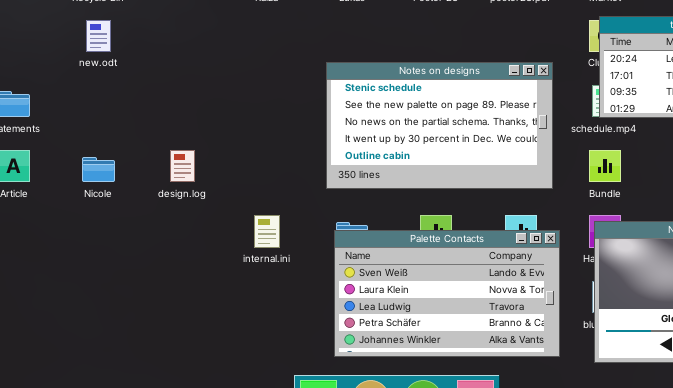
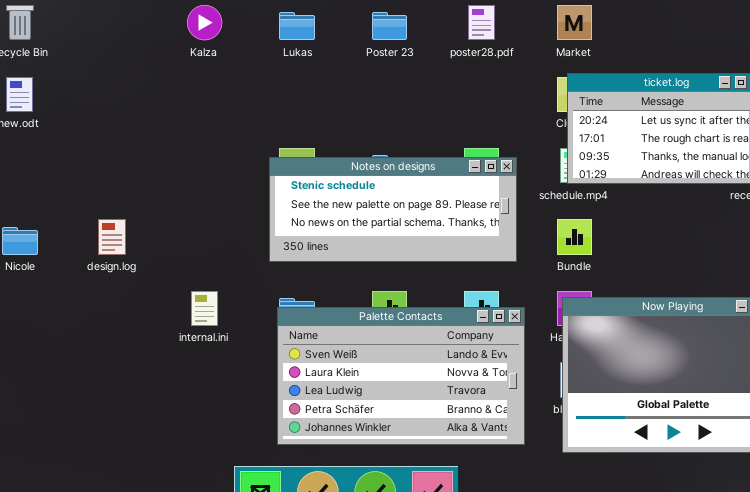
Notes on designs: [326,62,553,189] -> [269,157,517,262], resized

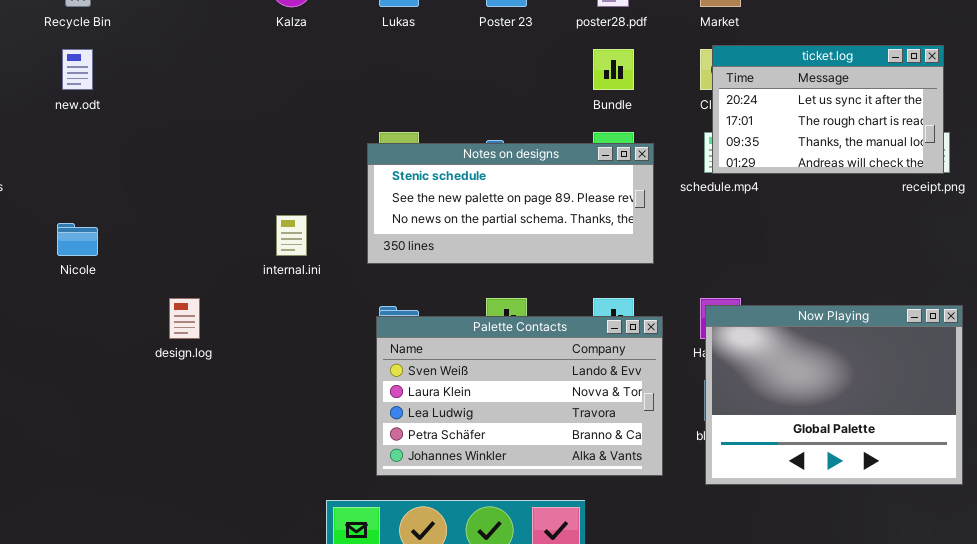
design.log: [98,219,126,255] -> [169,298,200,339], moved
Bundle: [557,219,592,255] -> [593,49,634,90], moved
internal.ini: [191,291,218,326] -> [276,215,307,256], moved

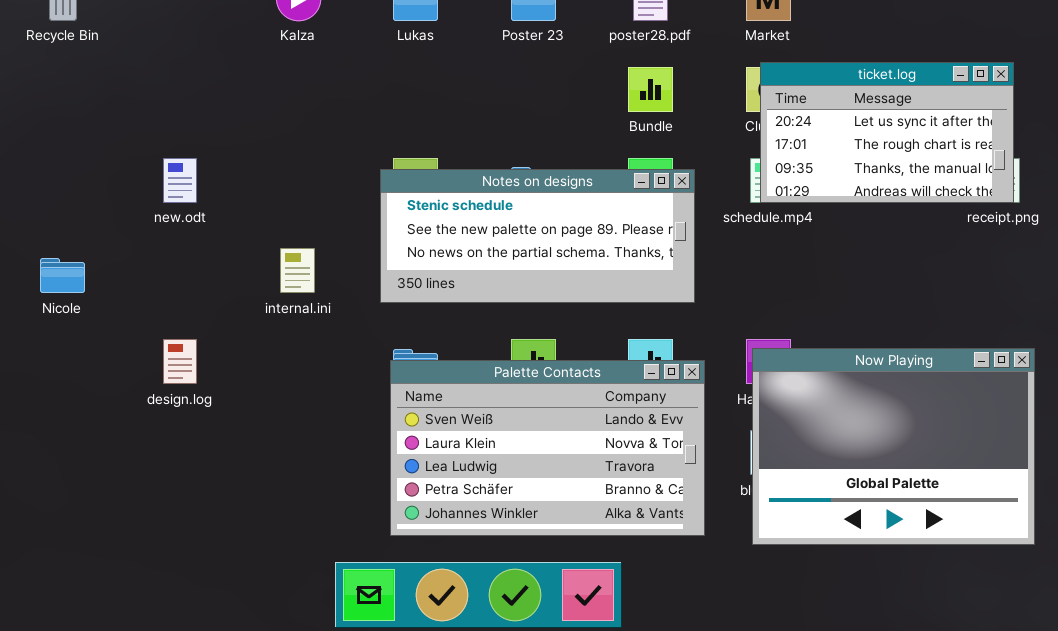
new.odt: [62,49,93,90] -> [163,158,197,203], moved

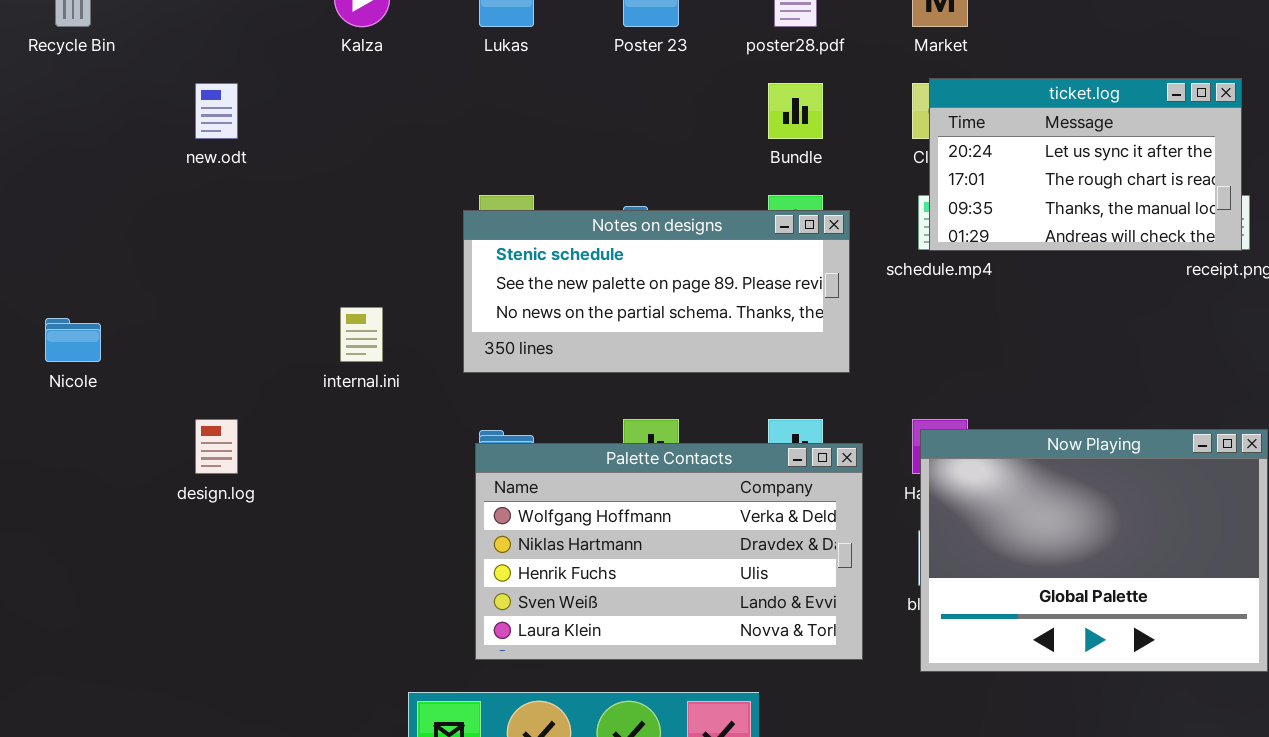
new.odt: [163,158,197,203] -> [195,83,238,139], moved
Palette Contacts: [390,360,705,536] -> [475,443,863,660], scrolled up 3 rows

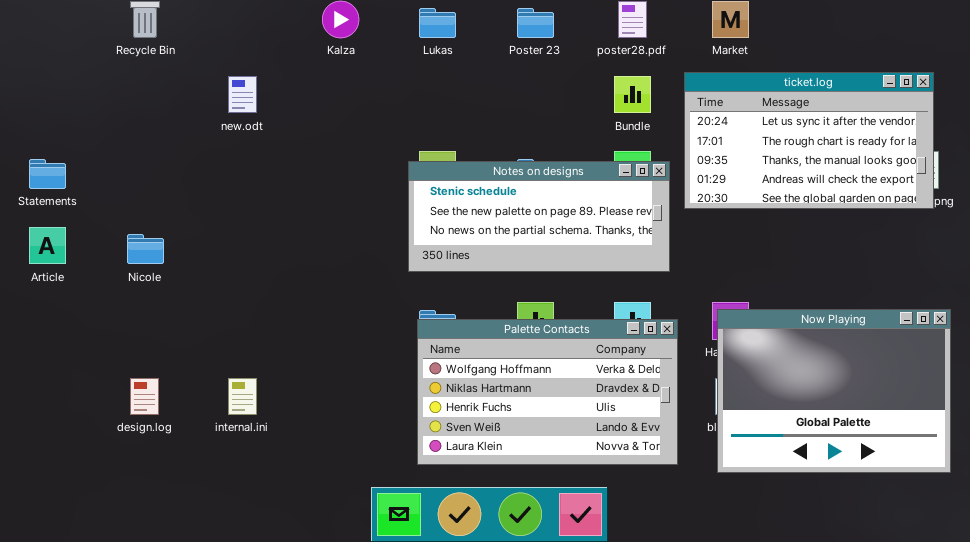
ticket.log: [929,78,1242,251] -> [684,72,934,209], resized
internal.ini: [340,307,383,362] -> [228,378,257,415], moved
design.log: [195,419,238,474] -> [130,378,159,415], moved

